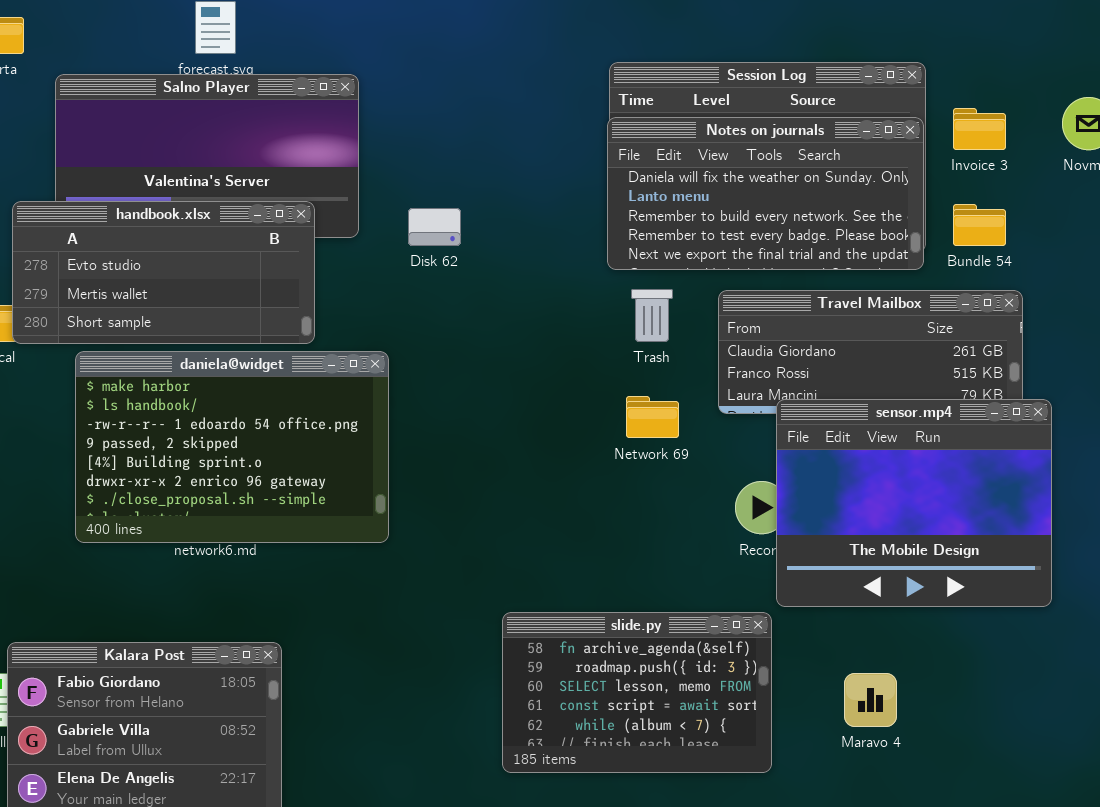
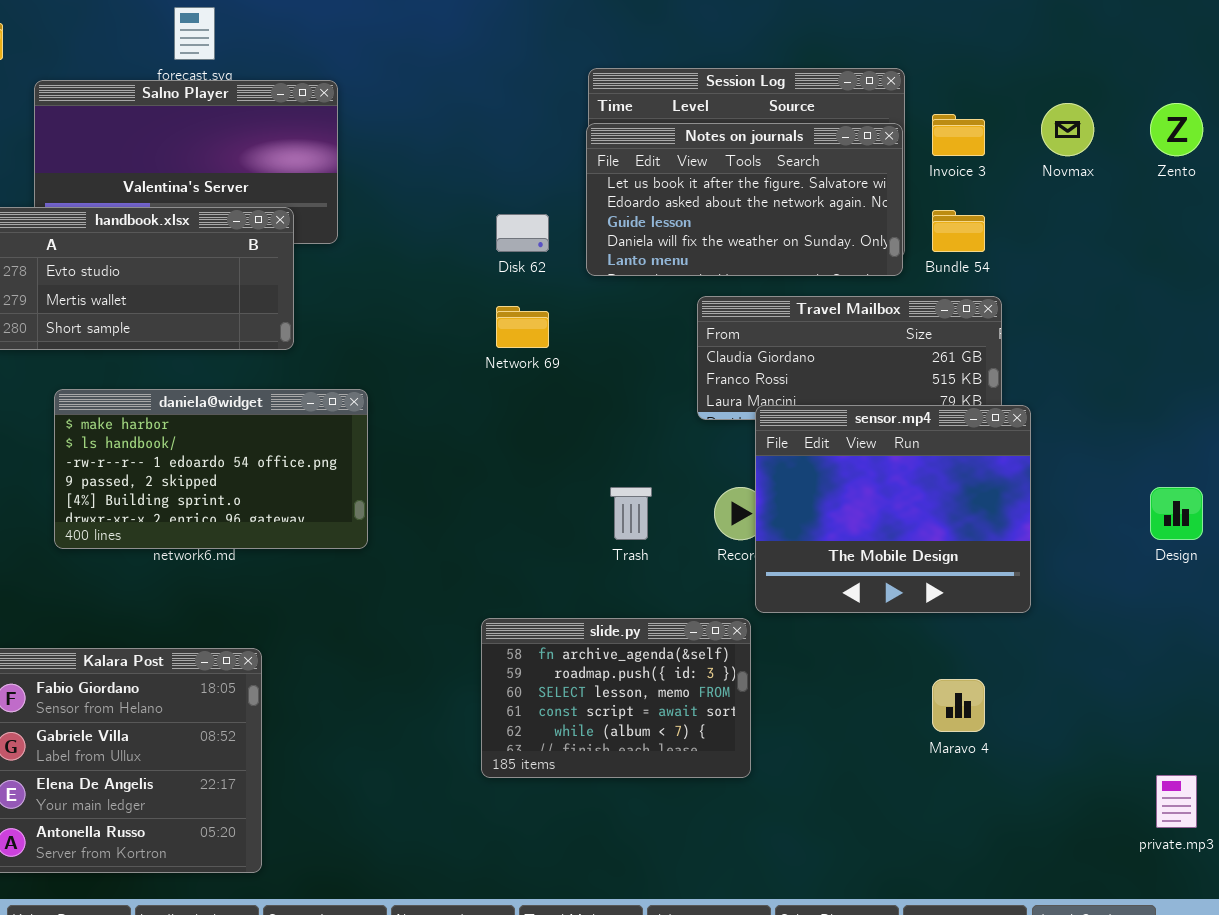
Notes on journals: [607,117,924,270] -> [586,123,903,276], scrolled up 3 rows
Disk 62: [408,208,461,246] -> [496,214,549,252], moved
Trash: [631,289,673,342] -> [610,487,652,540], moved
daniela@widget: [75,351,389,543] -> [54,389,368,549], resized
Network 69: [626,396,679,438] -> [496,306,549,348], moved
Maravo 4: [844,673,897,727] -> [932,679,985,732], moved

